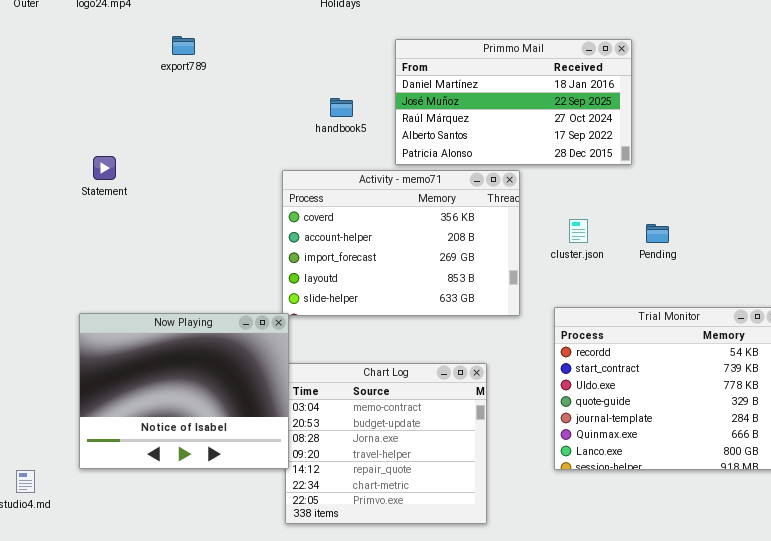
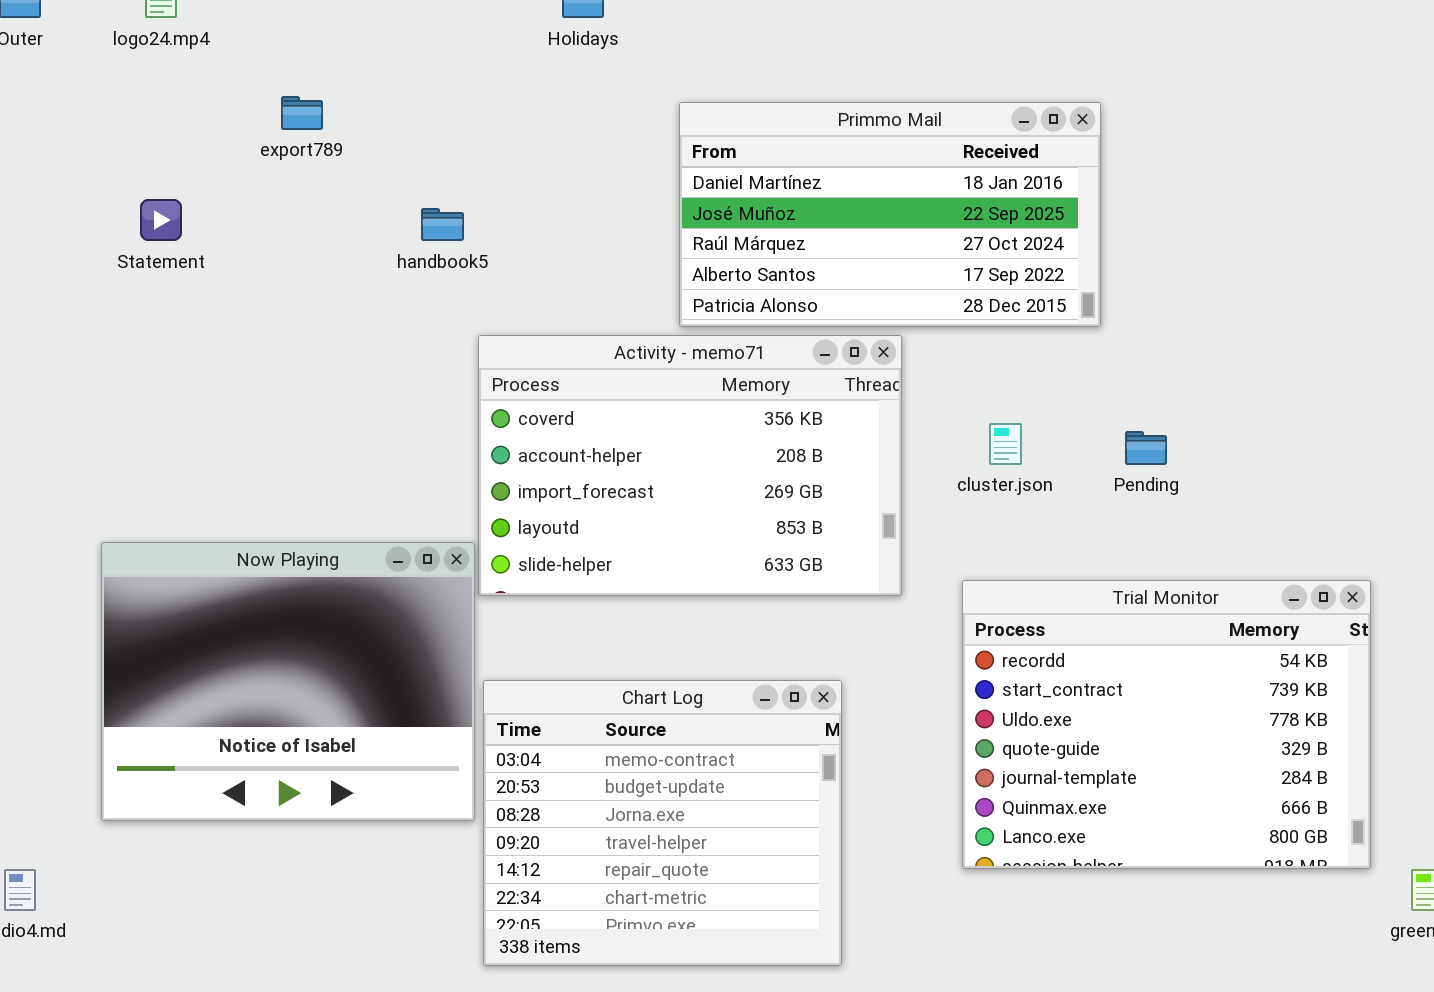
handbook5: [330,98,353,117] -> [421,208,464,241], moved
Statement: [93,156,116,180] -> [140,199,182,241], moved
Now Playing: [79,313,289,469] -> [101,542,475,821], moved

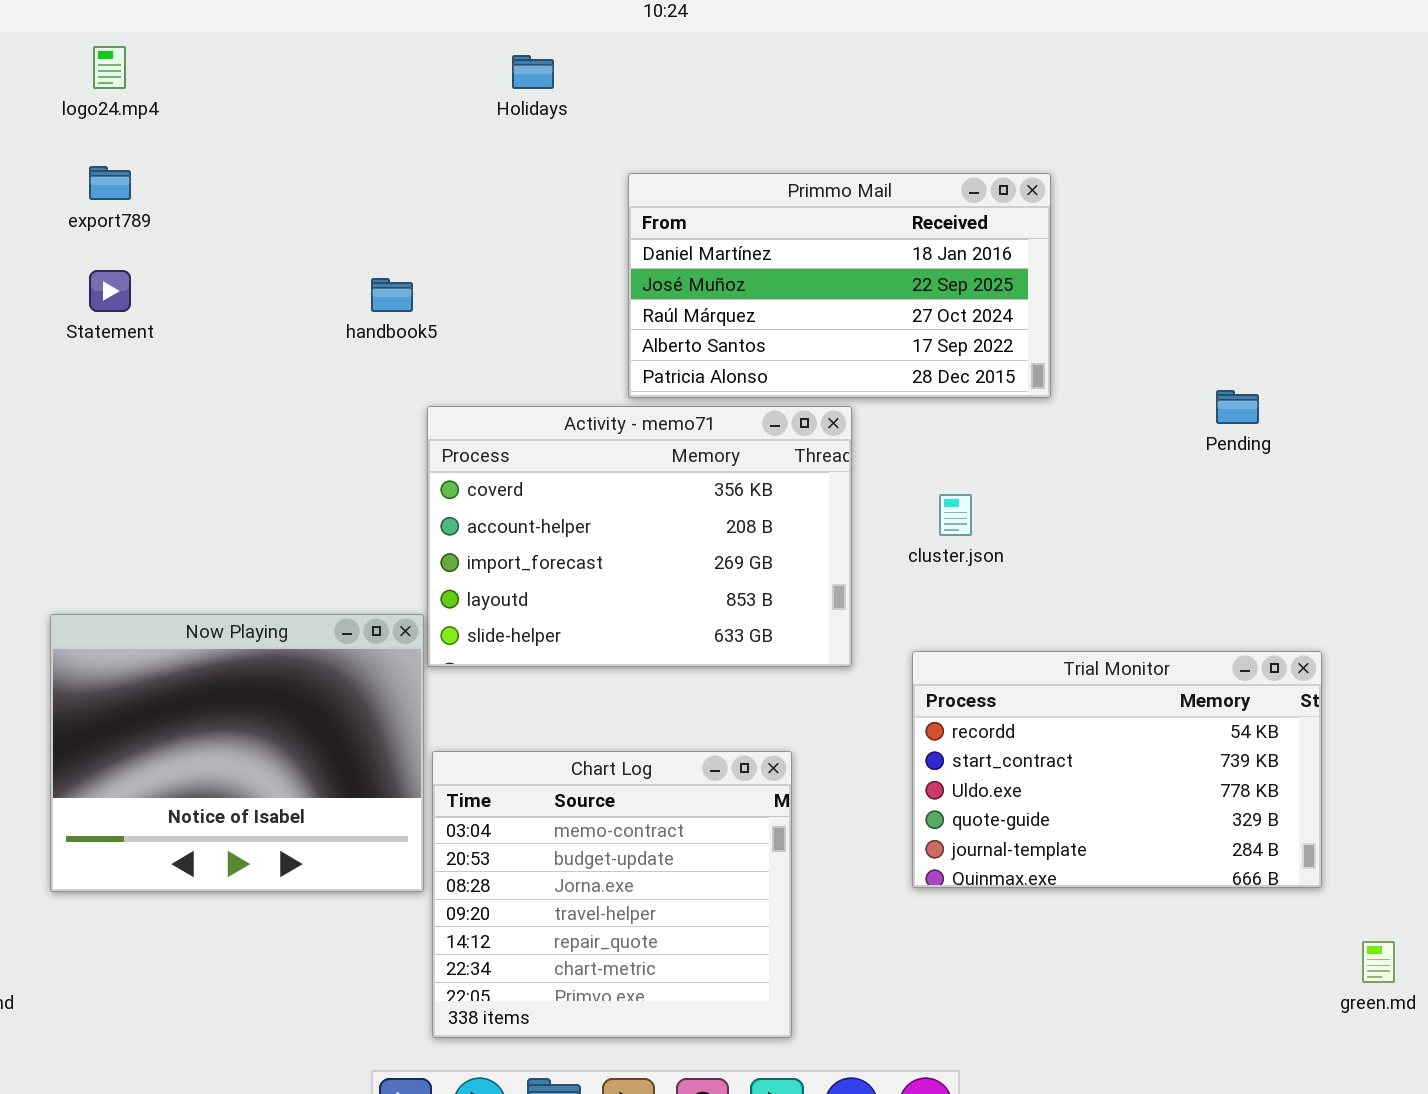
export789: [281,96,323,130] -> [89,166,131,200], moved
Pending: [1125,431,1167,465] -> [1216,390,1259,424], moved
Trial Monitor: [962,580,1371,869] -> [912,651,1322,888], resized

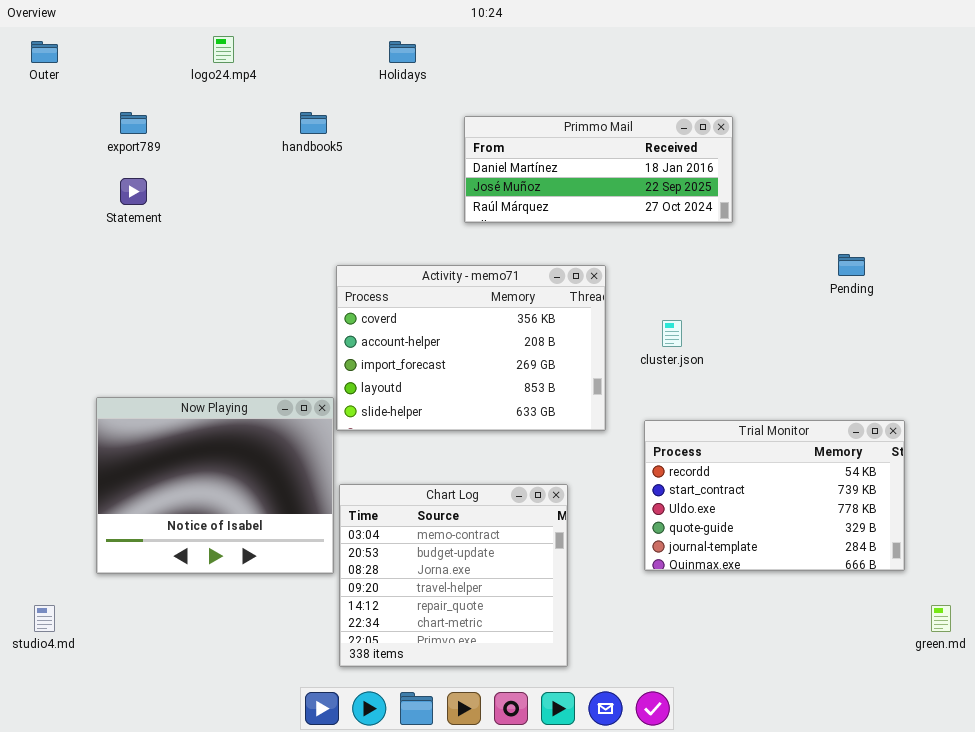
logo24.mp4: [93,46,126,89] -> [213,36,234,63], moved
Primmo Mail: [628,173,1051,398] -> [464,116,733,223], resized
handbook5: [371,278,413,312] -> [300,112,327,134], moved

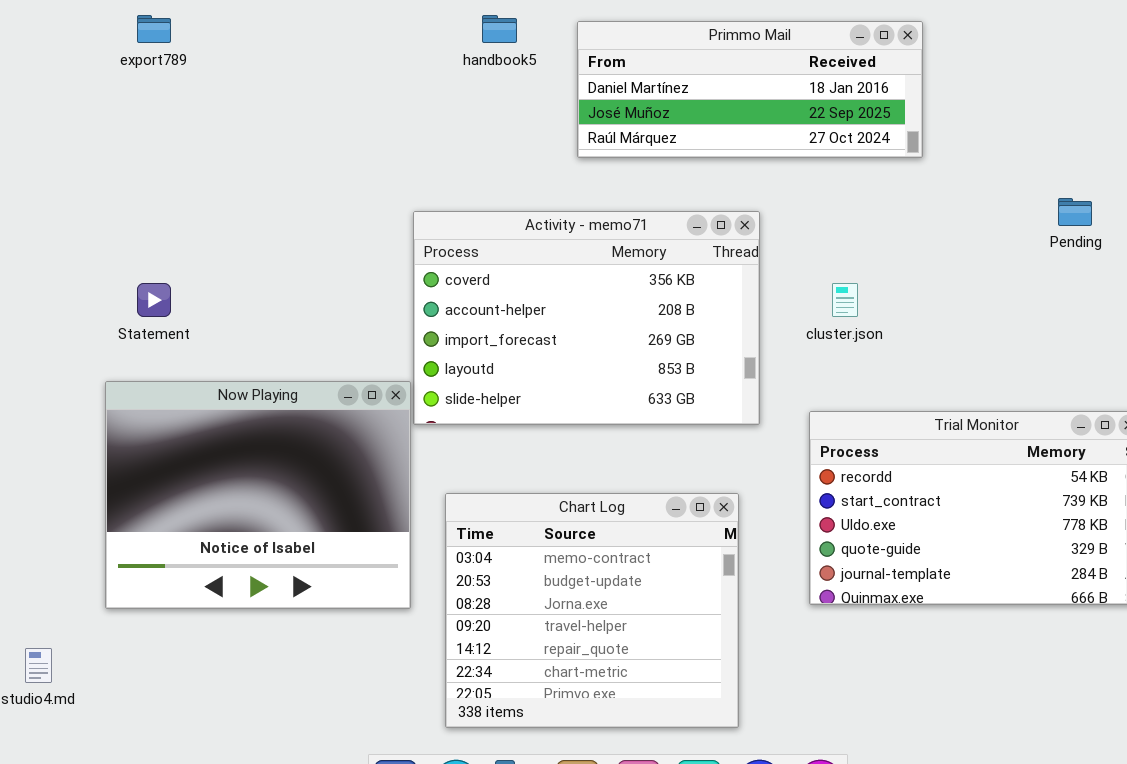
handbook5: [300,112,327,134] -> [482,15,517,43], moved
Statement: [120,178,147,205] -> [137,283,171,317], moved
Chart Log: [339,484,568,667] -> [445,493,739,728], moved

